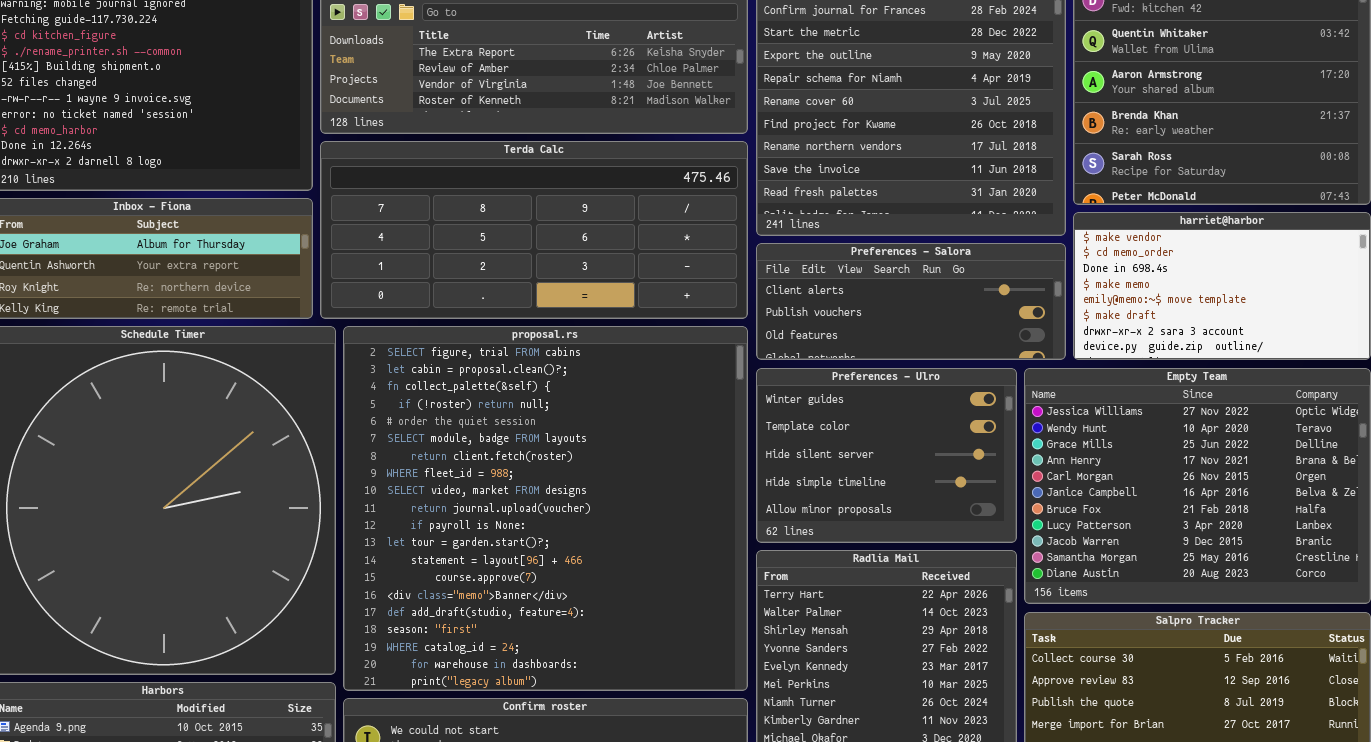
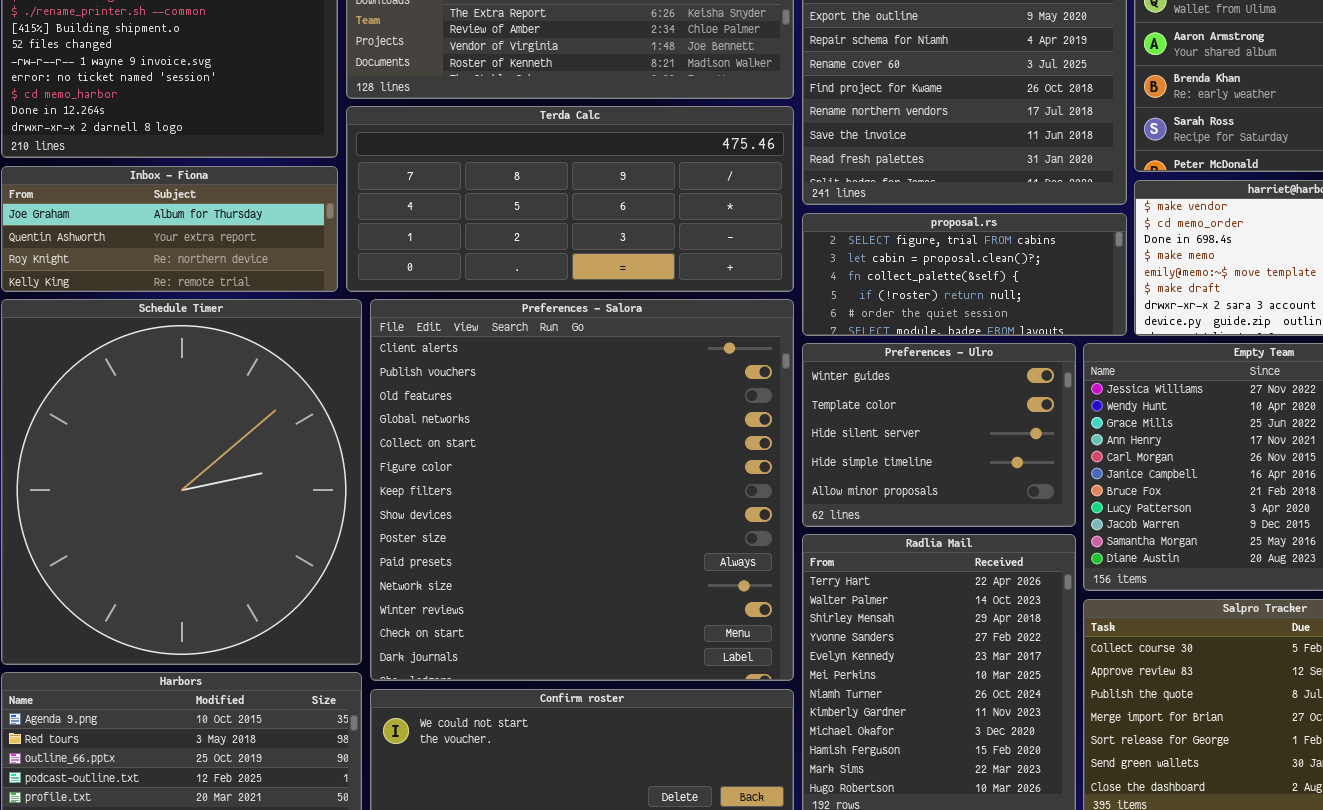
Preferences - Salora: [756,243,1066,360] -> [370,299,794,681], moved, resized
proposal.rs: [343,326,748,691] -> [802,213,1127,336], moved, resized

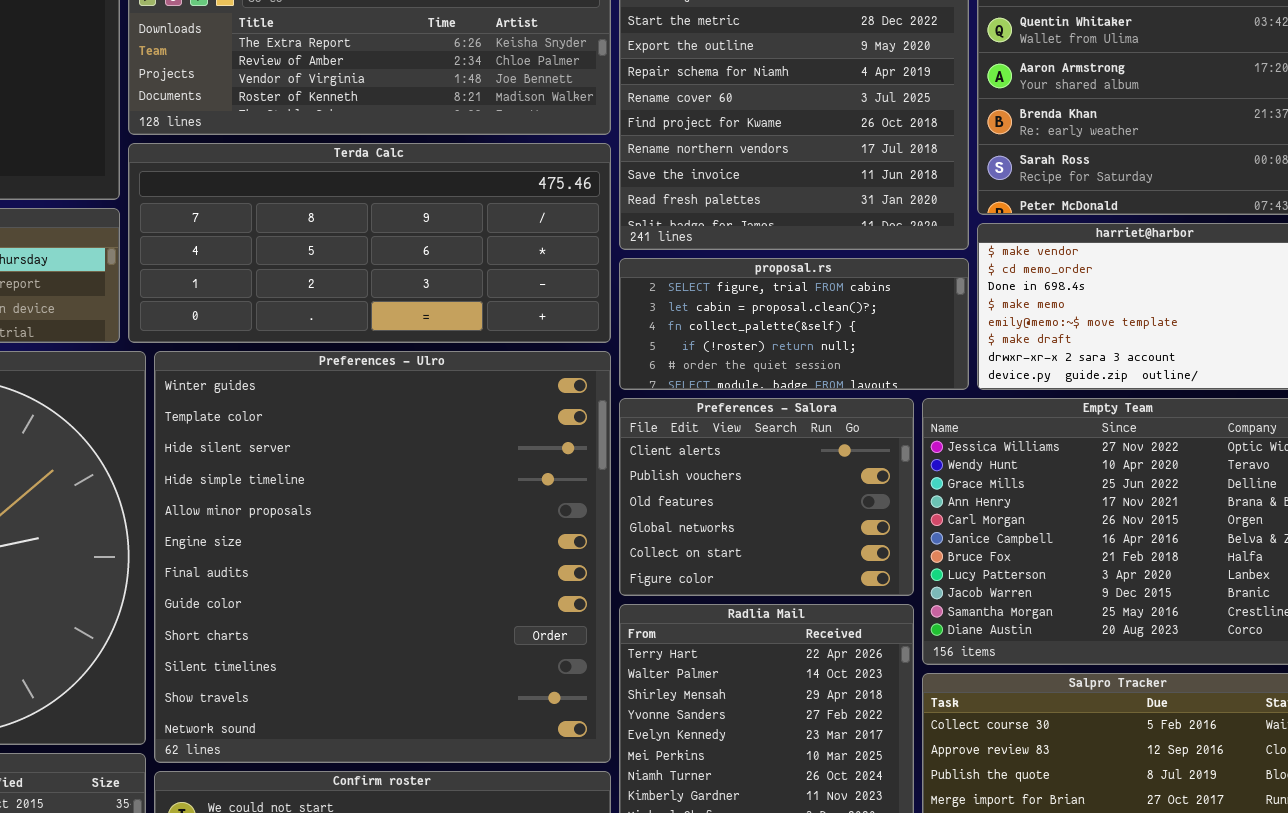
Preferences - Salora: [370,299,794,681] -> [619,398,914,596], moved, resized
Preferences - Ulro: [802,343,1076,527] -> [154,351,611,763], moved, resized

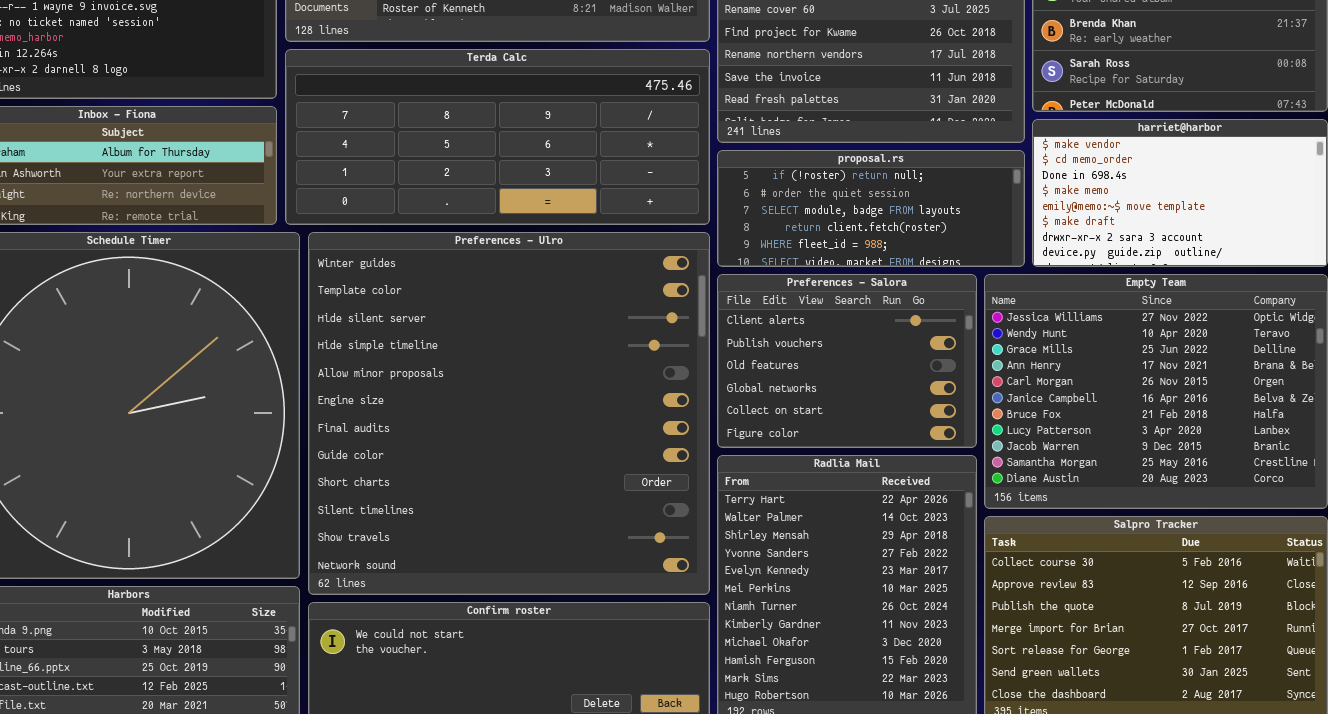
proposal.rs: [619,258,969,390] -> [717,150,1025,267], scrolled down 3 rows

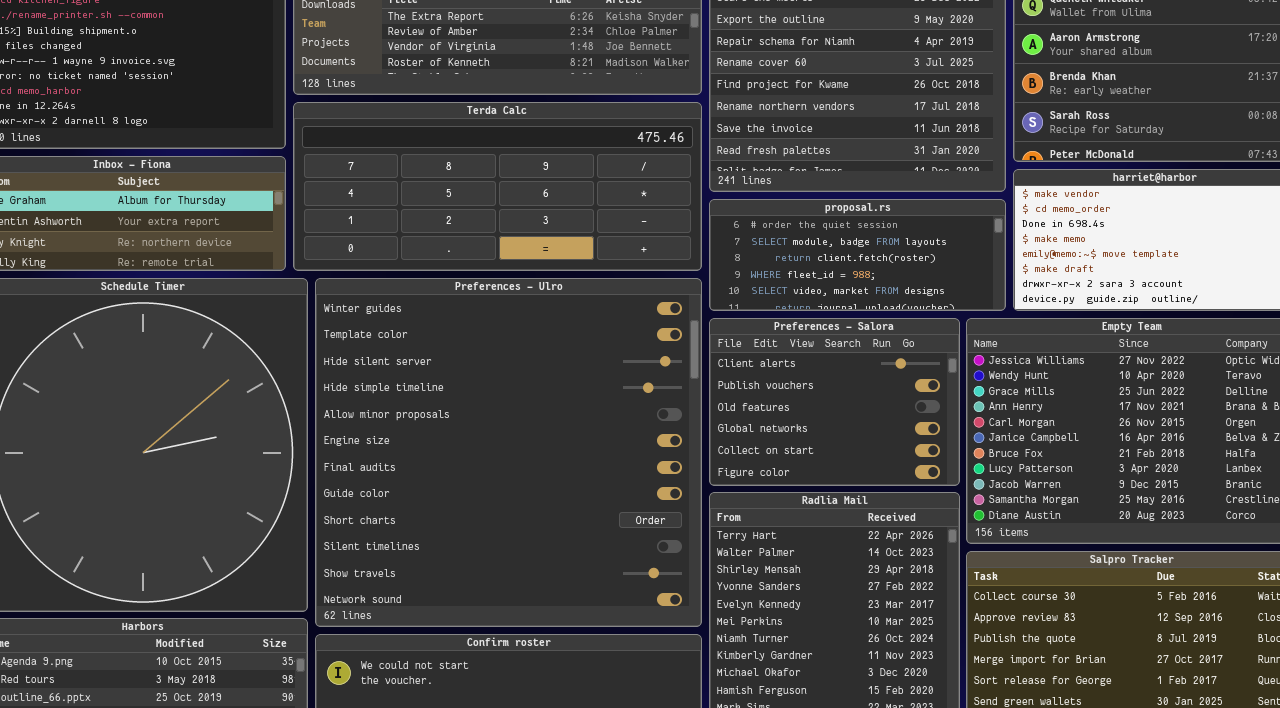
proposal.rs: [717,150,1025,267] -> [709,199,1006,311], scrolled down 1 row

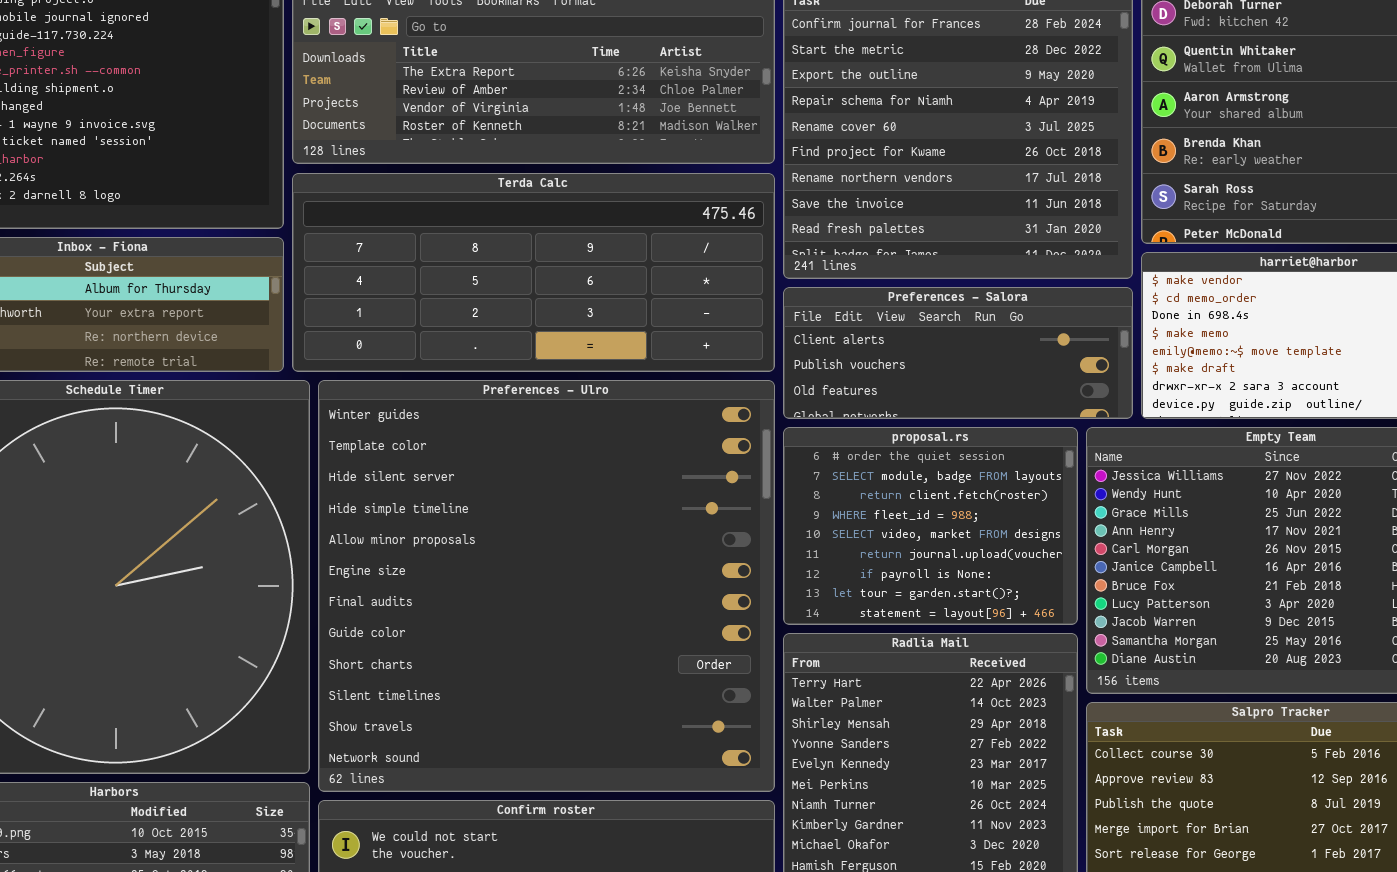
proposal.rs: [709,199,1006,311] -> [783,427,1078,625], moved, resized
Preferences - Salora: [709,318,960,486] -> [783,287,1133,419], moved, resized

